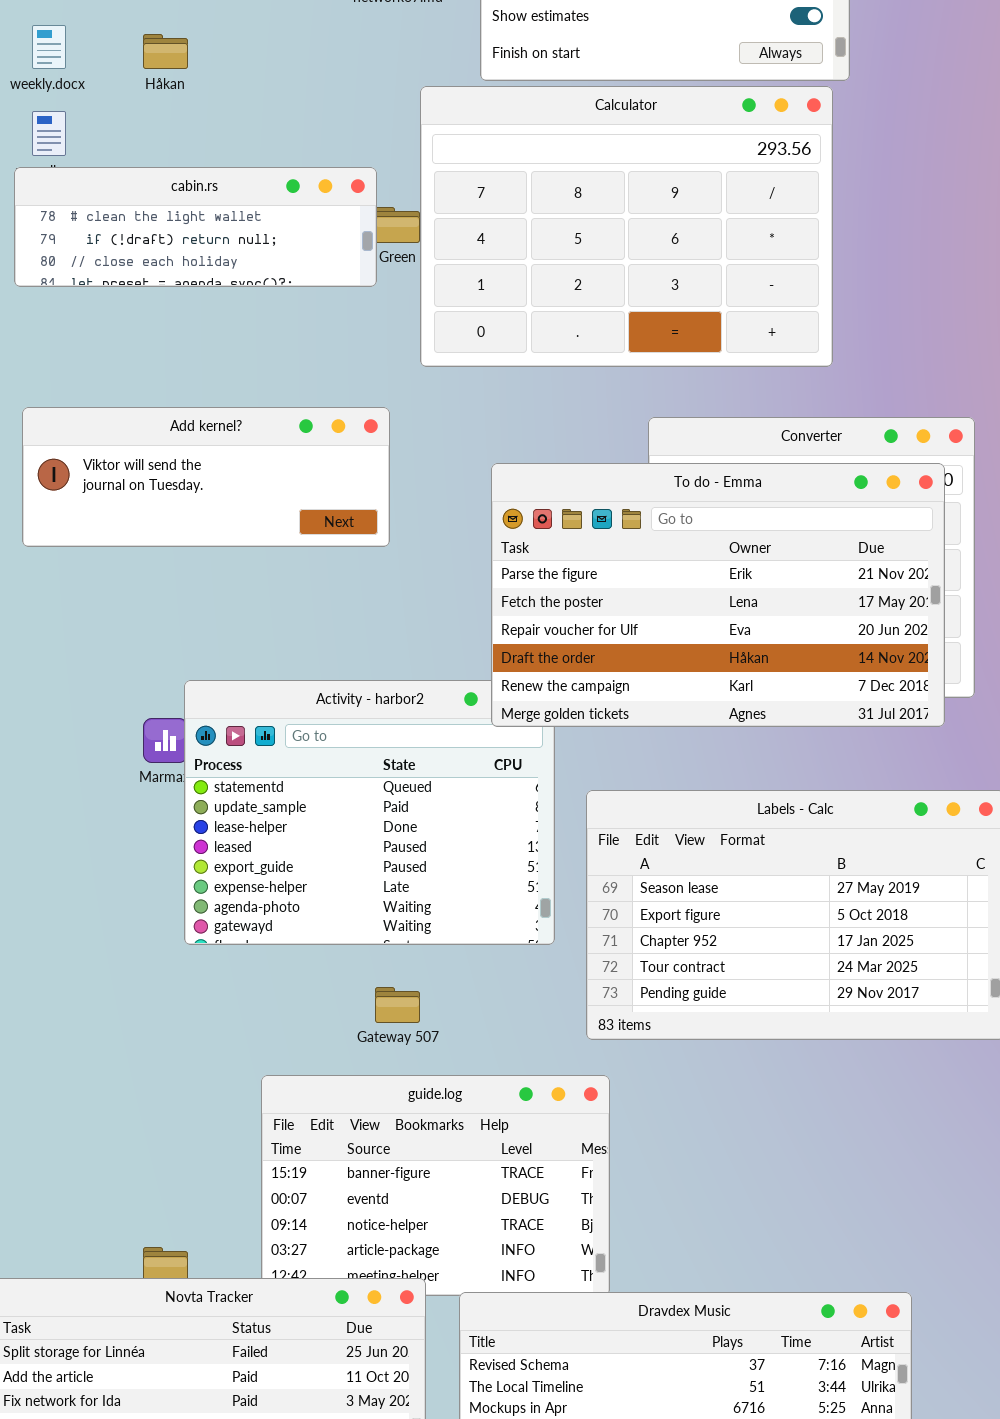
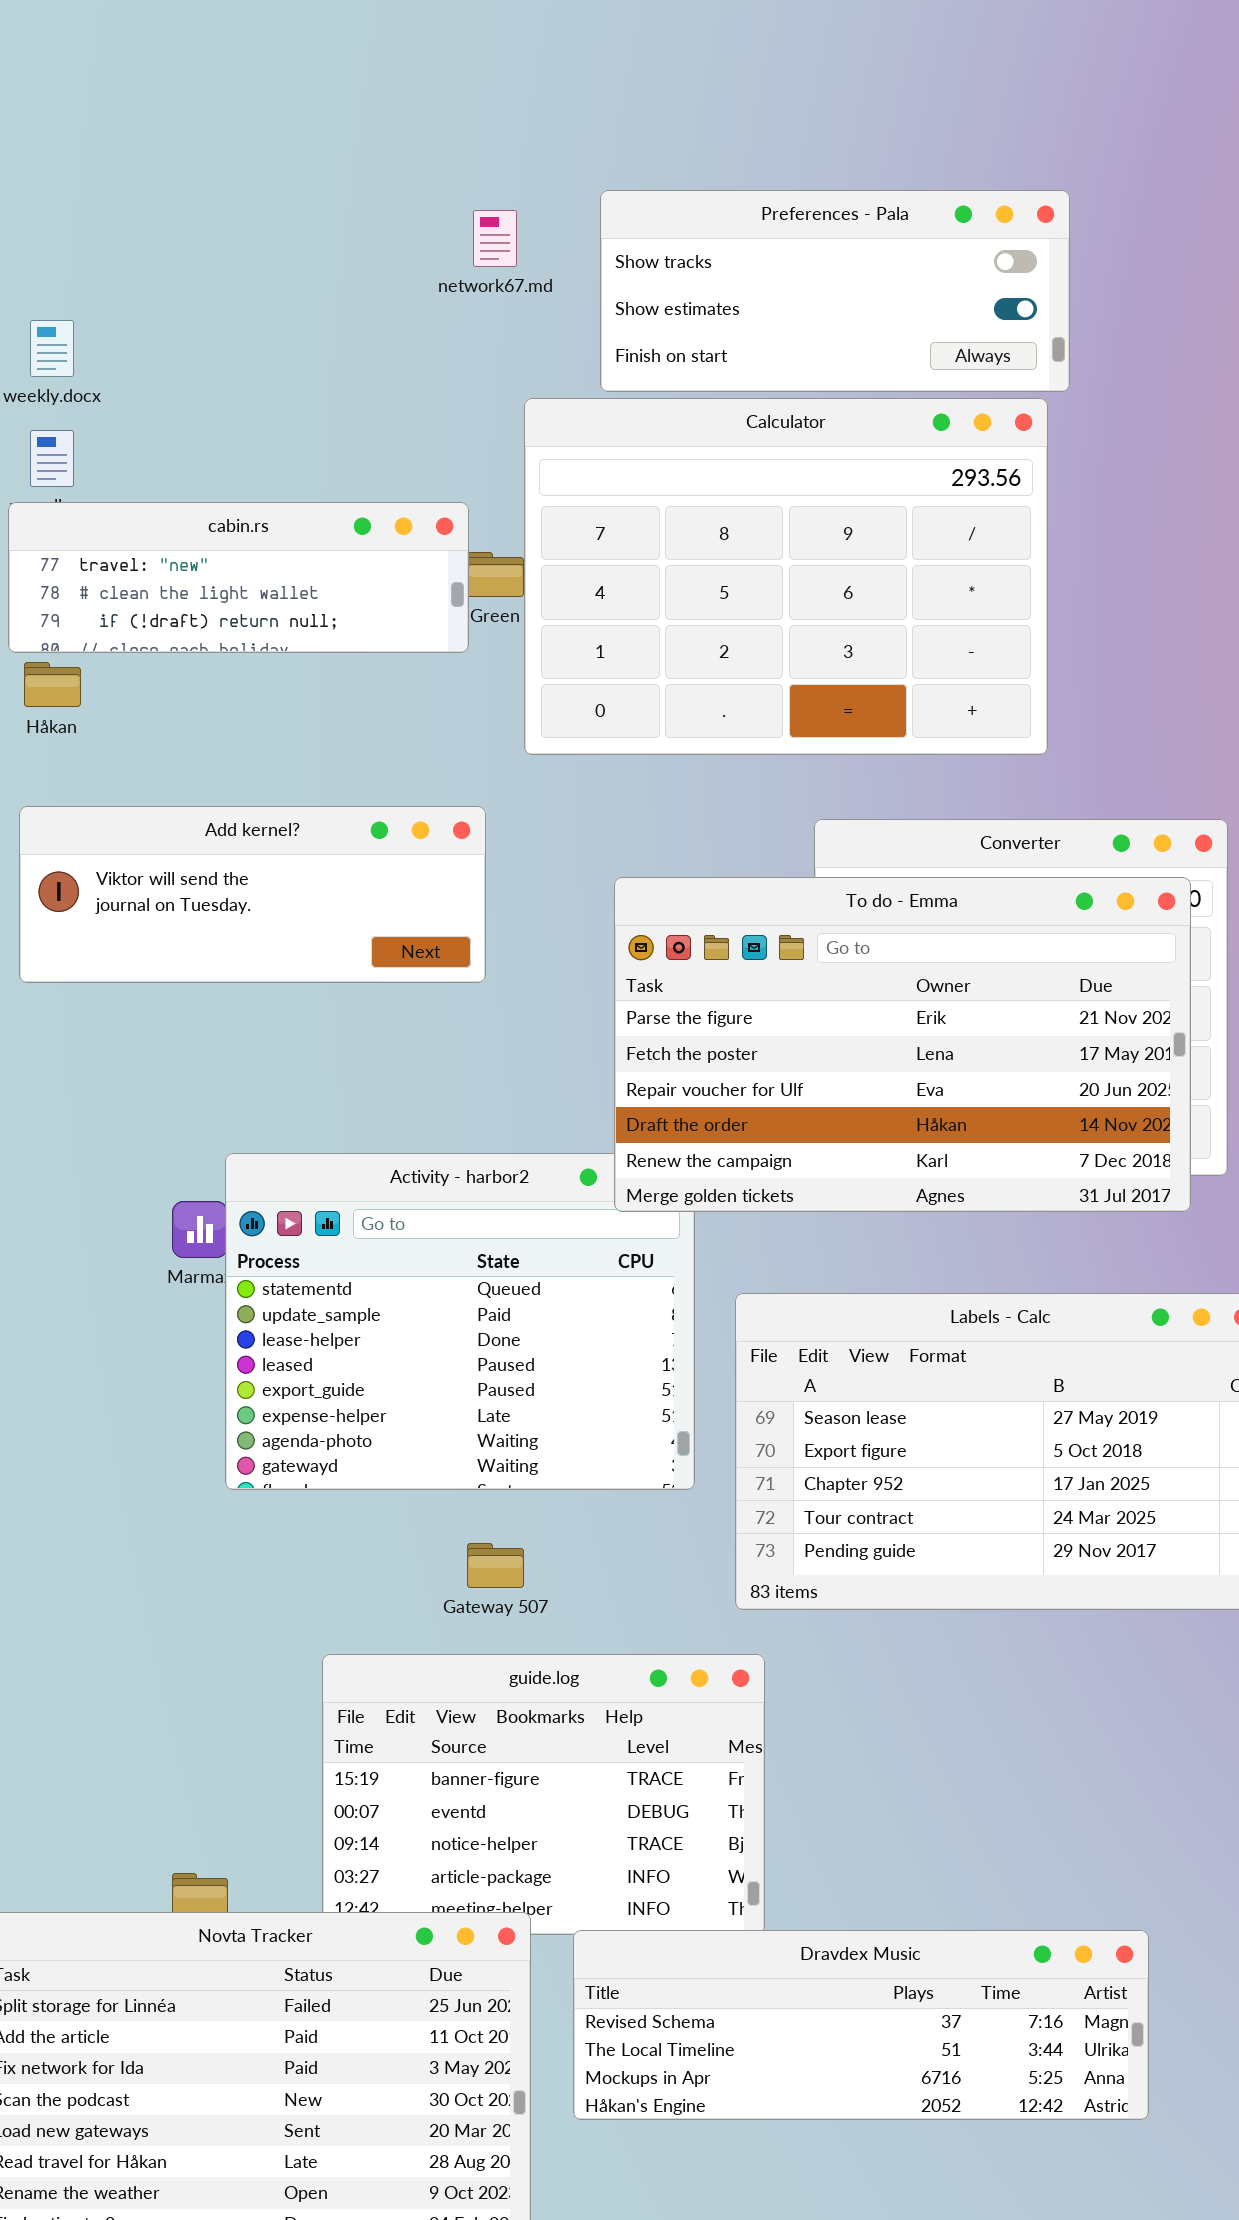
Håkan: [143,34,188,69] -> [24,662,81,707], moved
cabin.rs: [14,167,377,287] -> [8,502,469,653], scrolled up 1 row

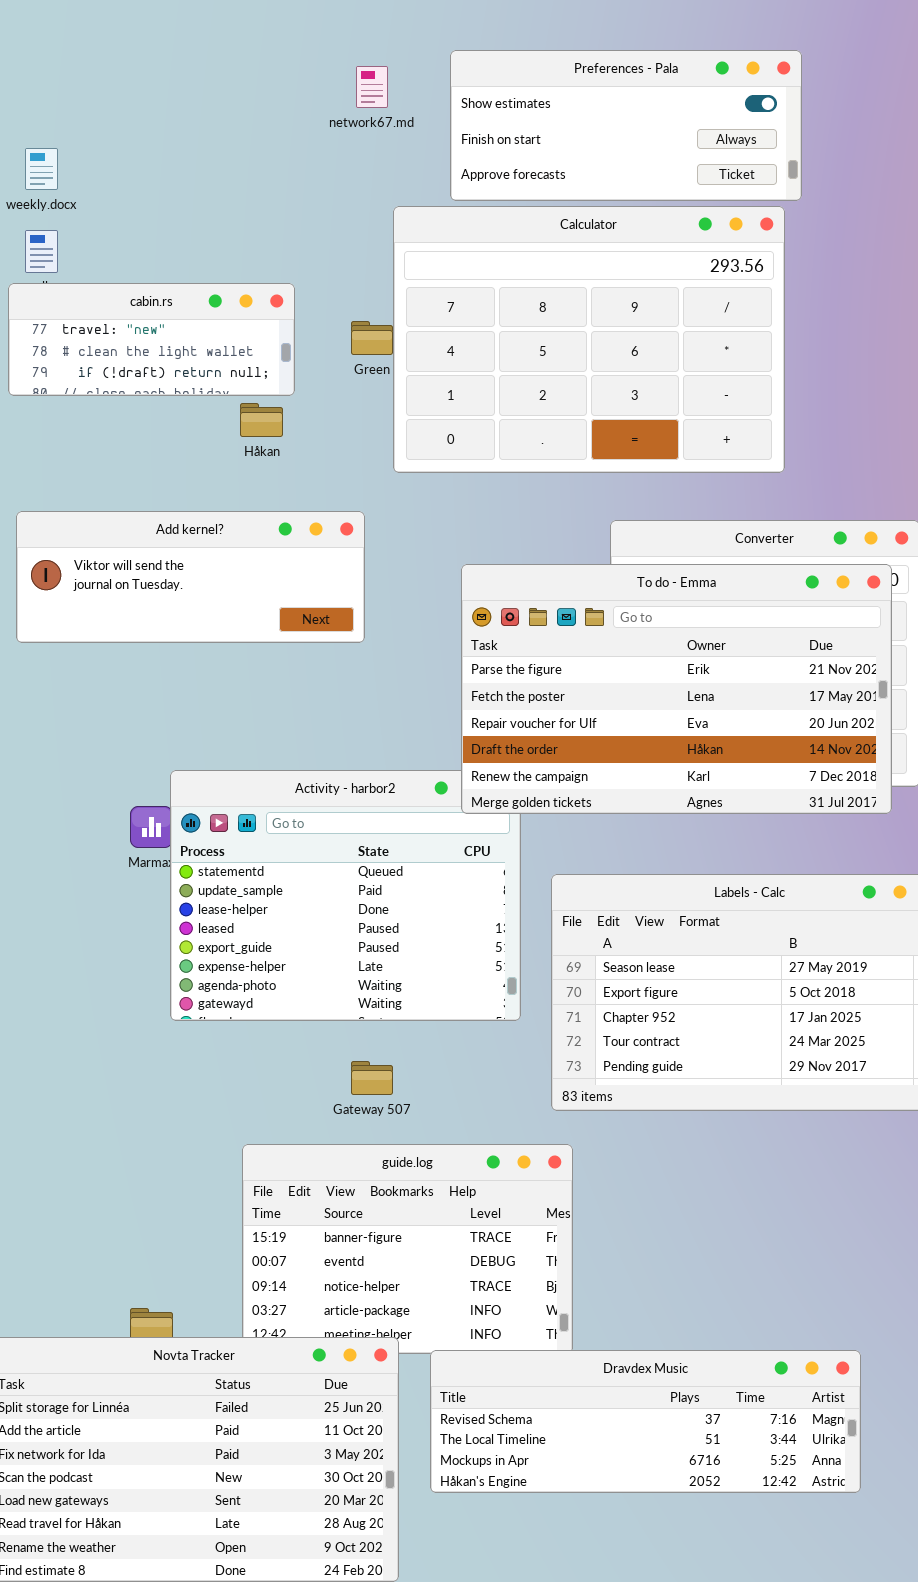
Preferences - Pala: [600,190,1070,392] -> [450,50,802,201], scrolled down 1 row
cabin.rs: [8,502,469,653] -> [8,283,295,396], resized
Håkan: [24,662,81,707] -> [240,403,283,437], moved

